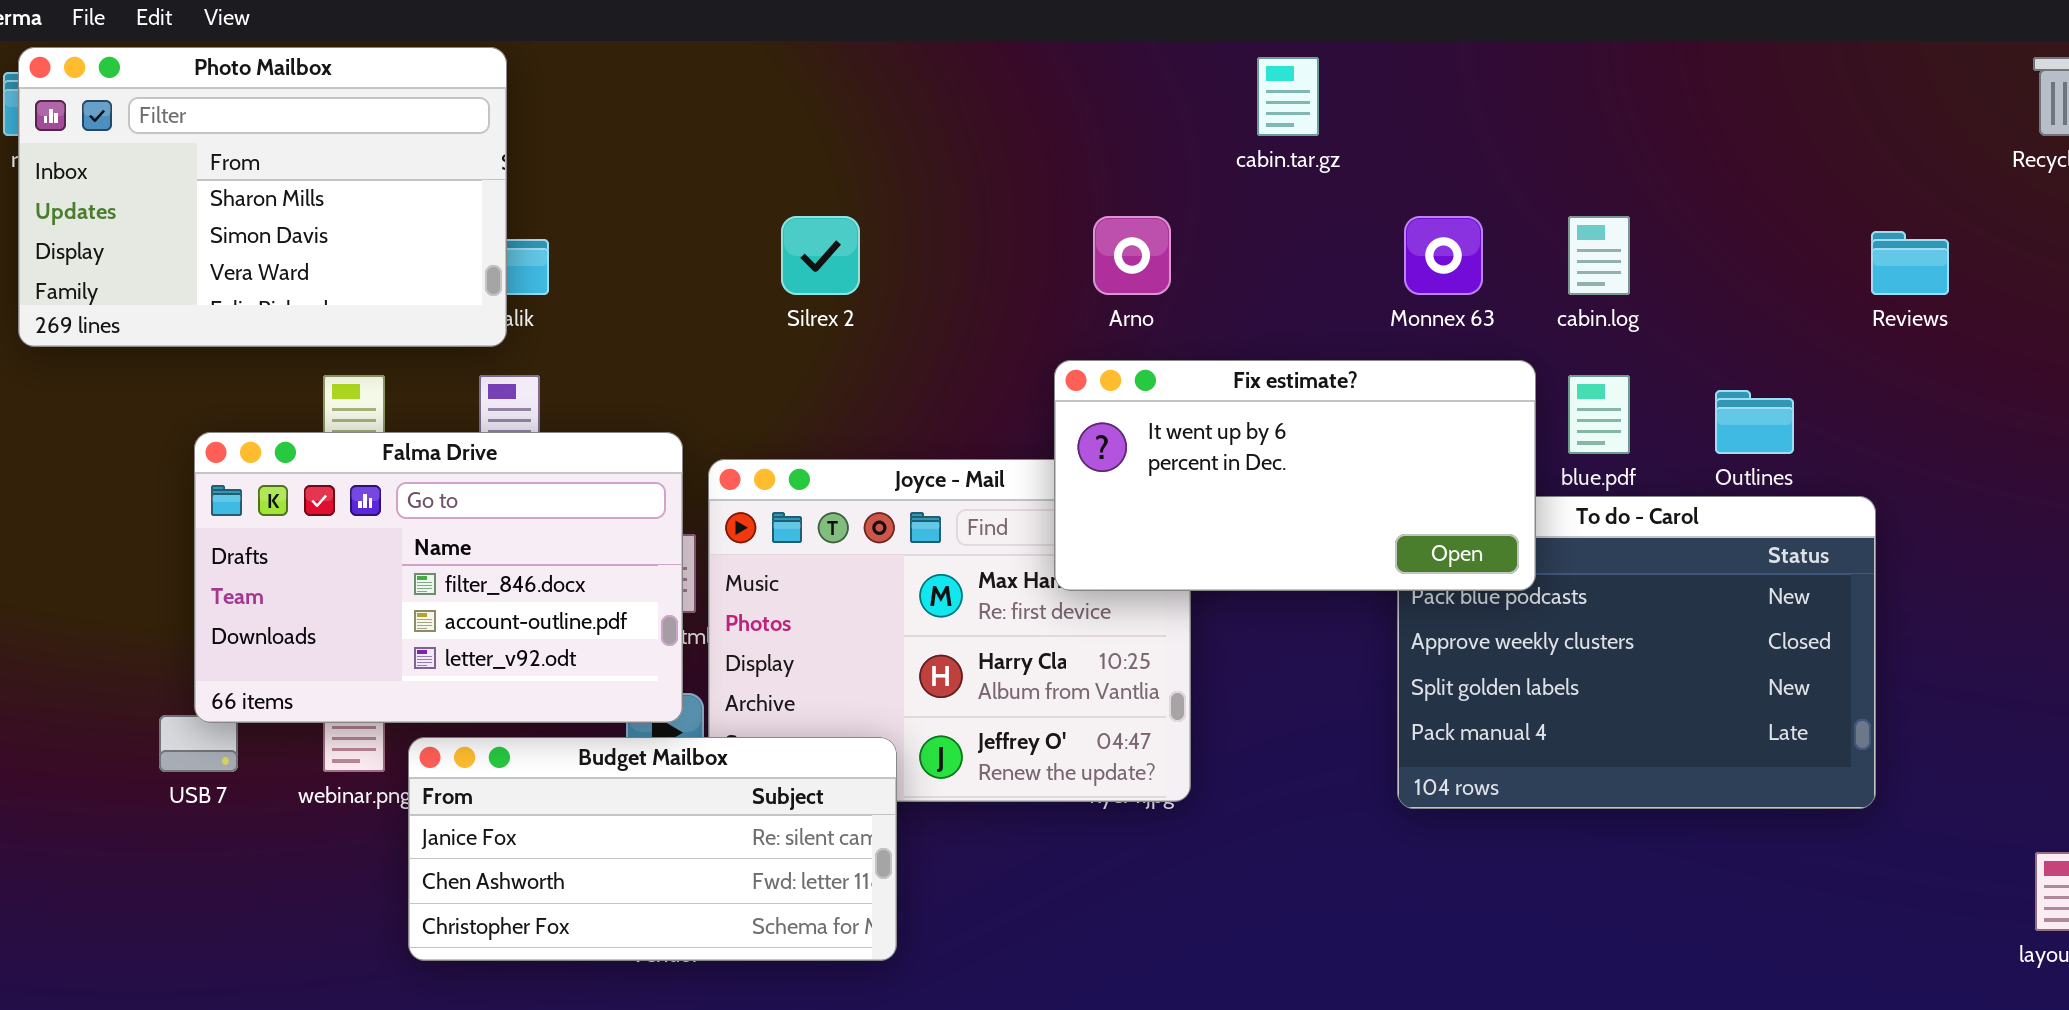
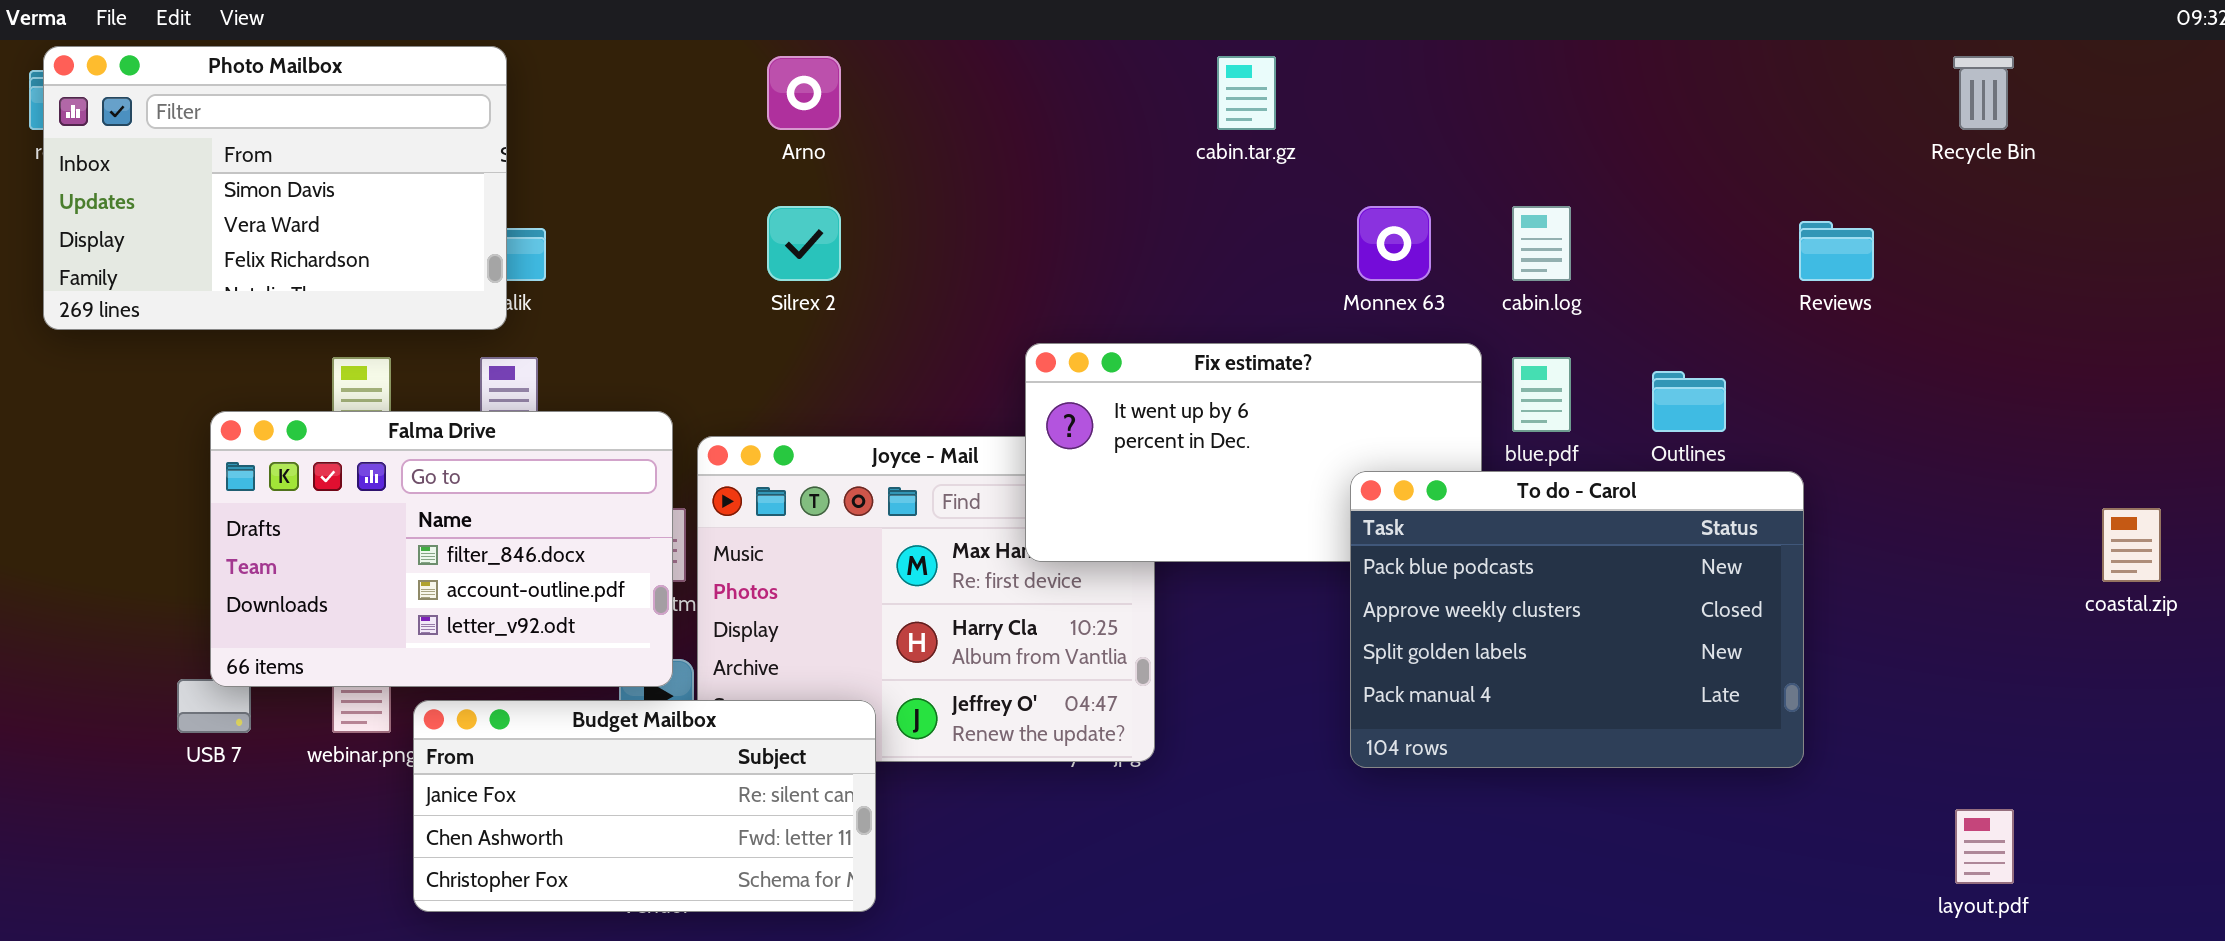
Photo Mailbox: [18,47,507,347] -> [43,46,507,330], scrolled down 1 row
Arno: [1093,216,1171,295] -> [767,56,841,130], moved
To do - Carol: [1397,496,1876,809] -> [1350,471,1804,768], raised

